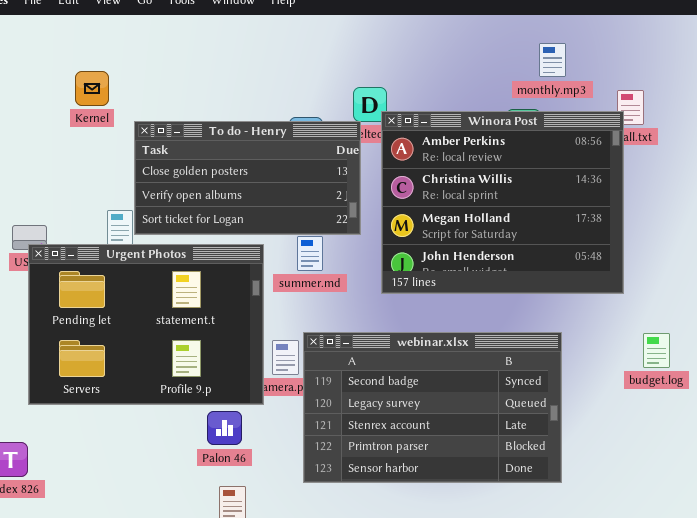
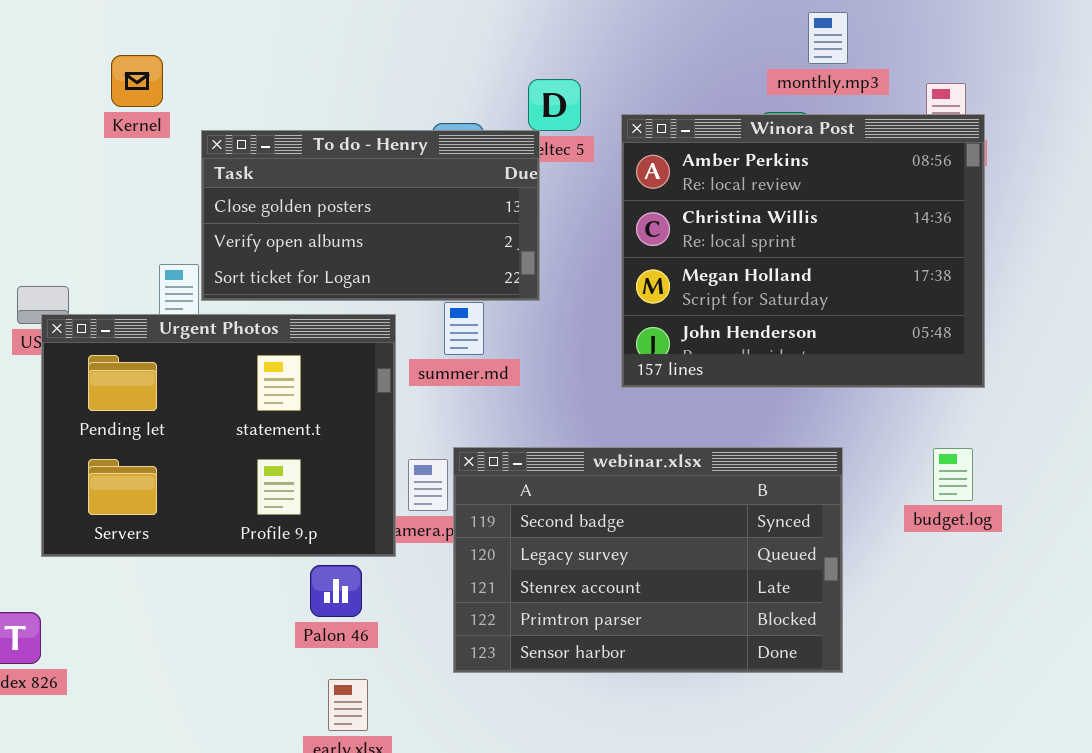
Winora Post: [381,111,624,294] -> [621,114,985,388], moved
budget.log: [643,333,670,368] -> [933,448,973,501], moved

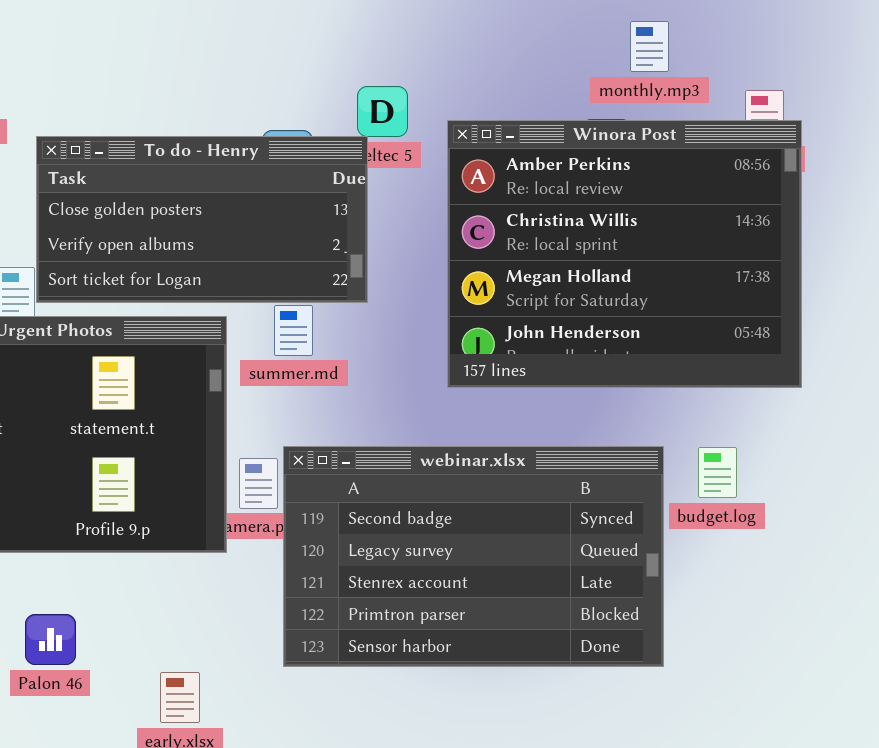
budget.log: [933,448,973,501] -> [698,447,737,498], moved
Palon 46: [310,565,362,617] -> [25,614,76,665], moved

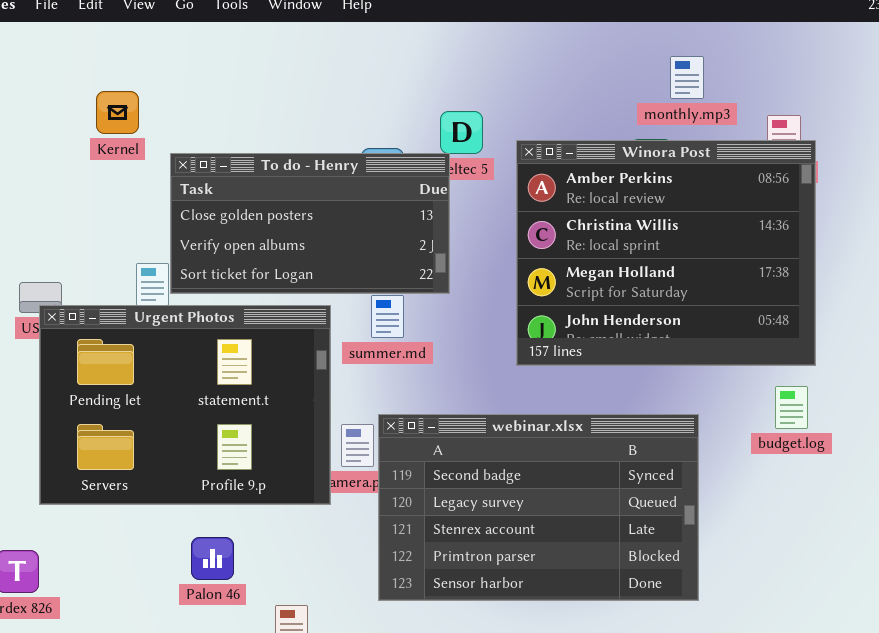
budget.log: [698,447,737,498] -> [775,386,808,429], moved
Palon 46: [25,614,76,665] -> [191,537,234,580], moved

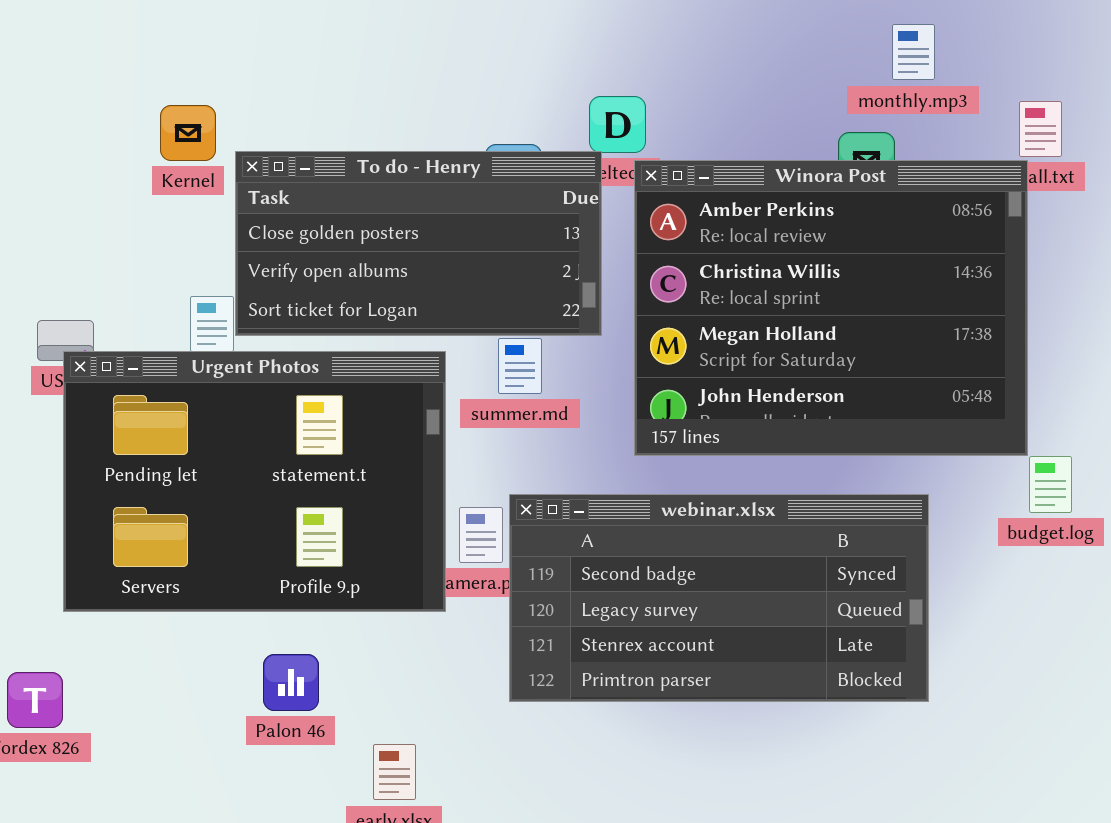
Kernel: [96,91,139,134] -> [160,105,216,161], moved
Winora Post: [516,140,816,366] -> [634,160,1028,456], moved
webinar.xlsx: [378,414,699,601] -> [509,494,929,702], resized

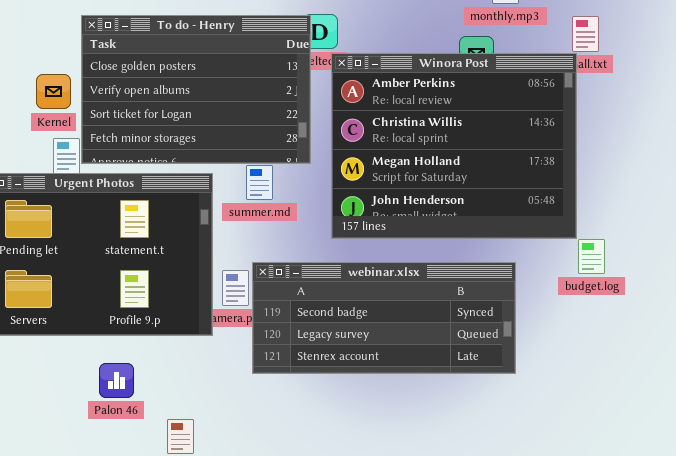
Kernel: [160,105,216,161] -> [36,74,71,109], moved
To do - Henry: [235,151,602,336] -> [81,15,311,164], resized
webinar.xlsx: [509,494,929,702] -> [252,262,516,374], resized

